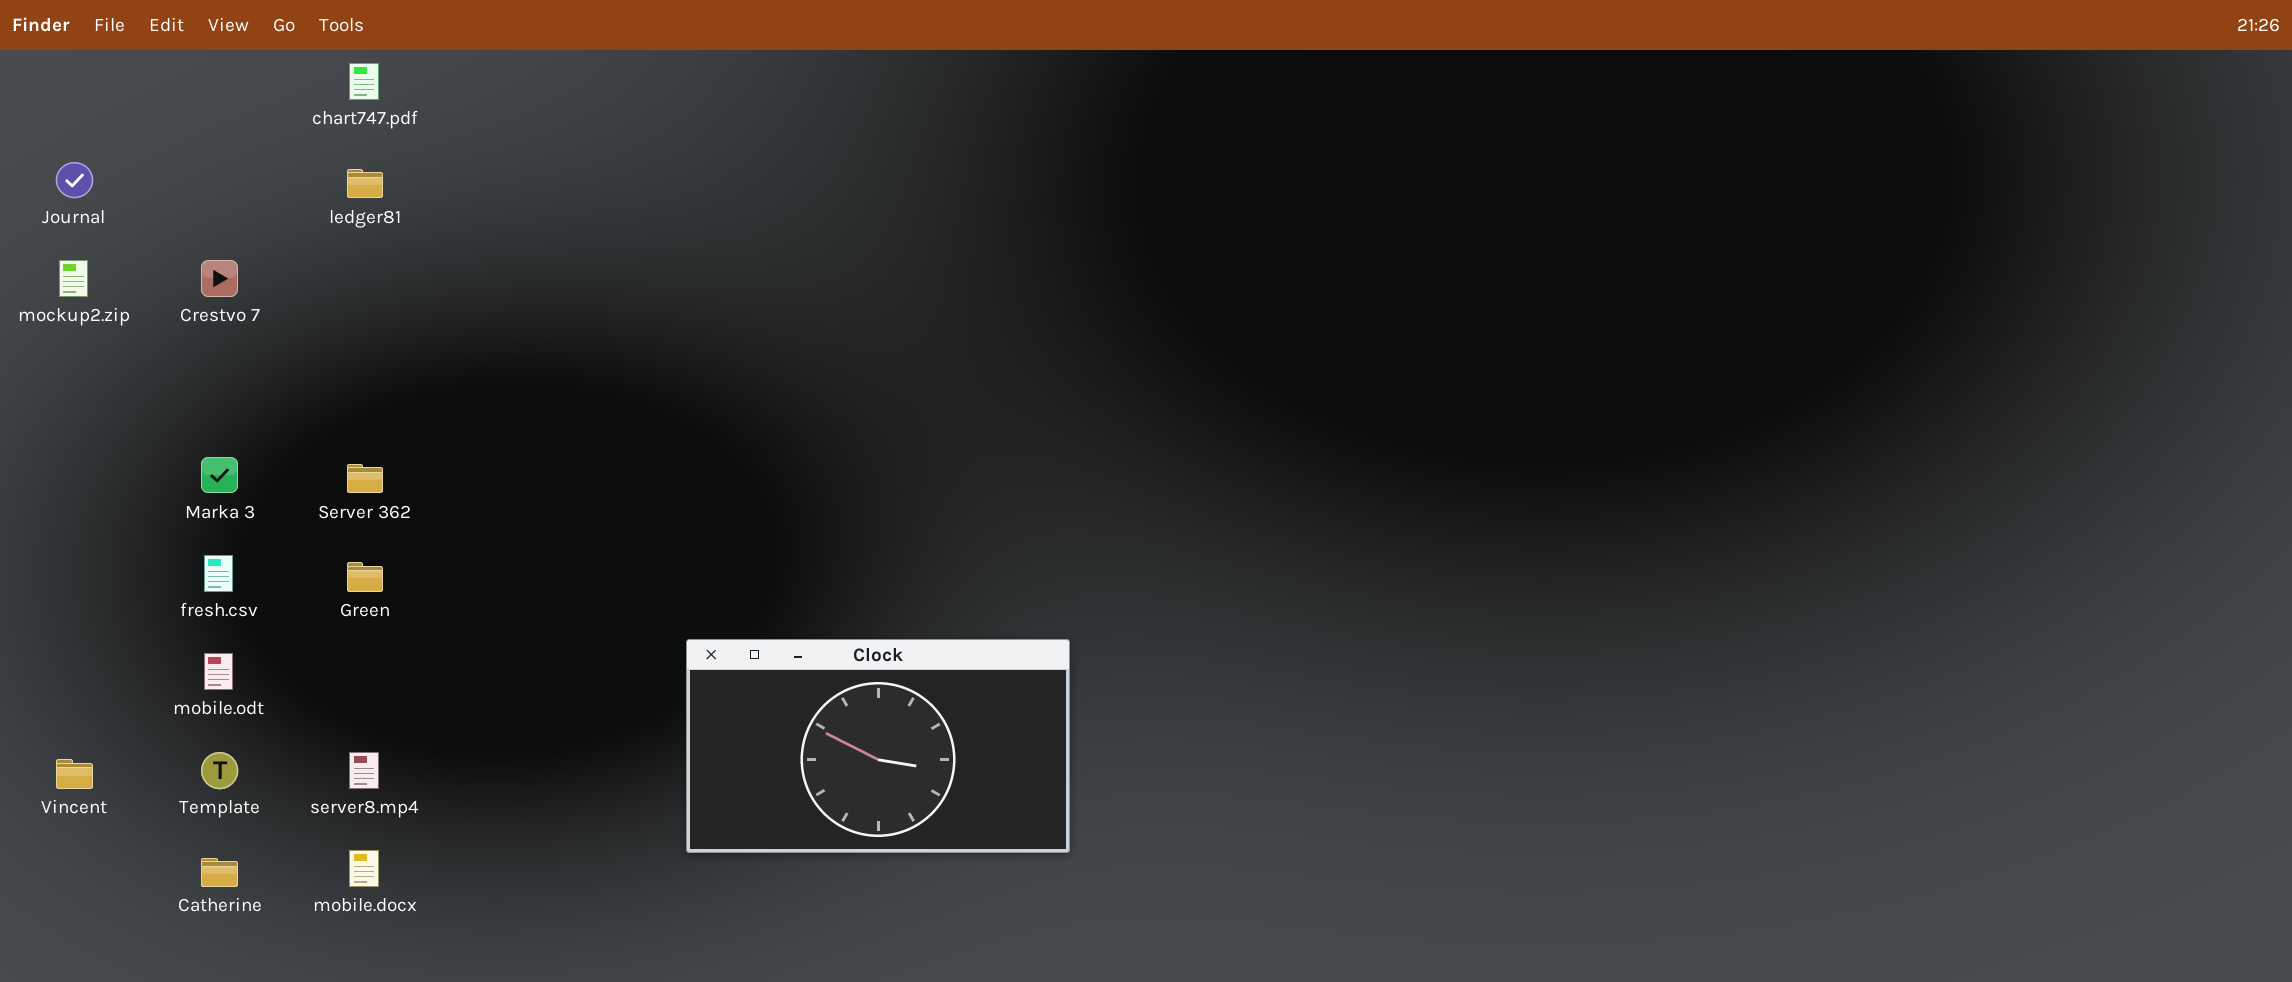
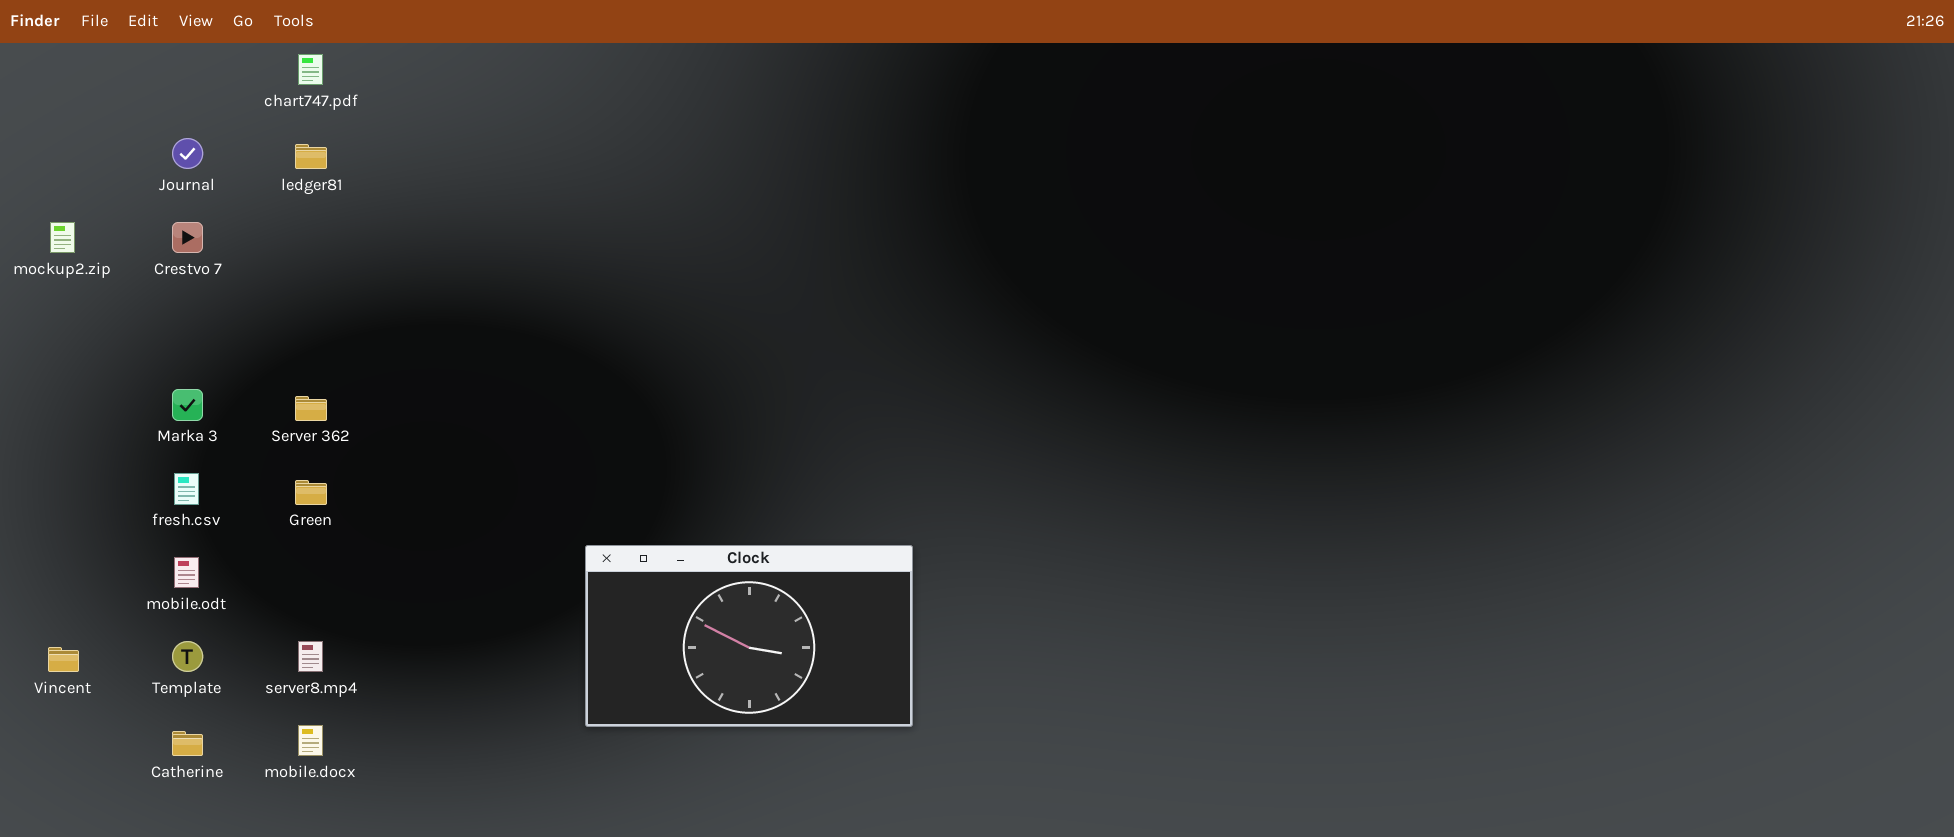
Journal: [56,162,93,198] -> [172,138,203,169], moved

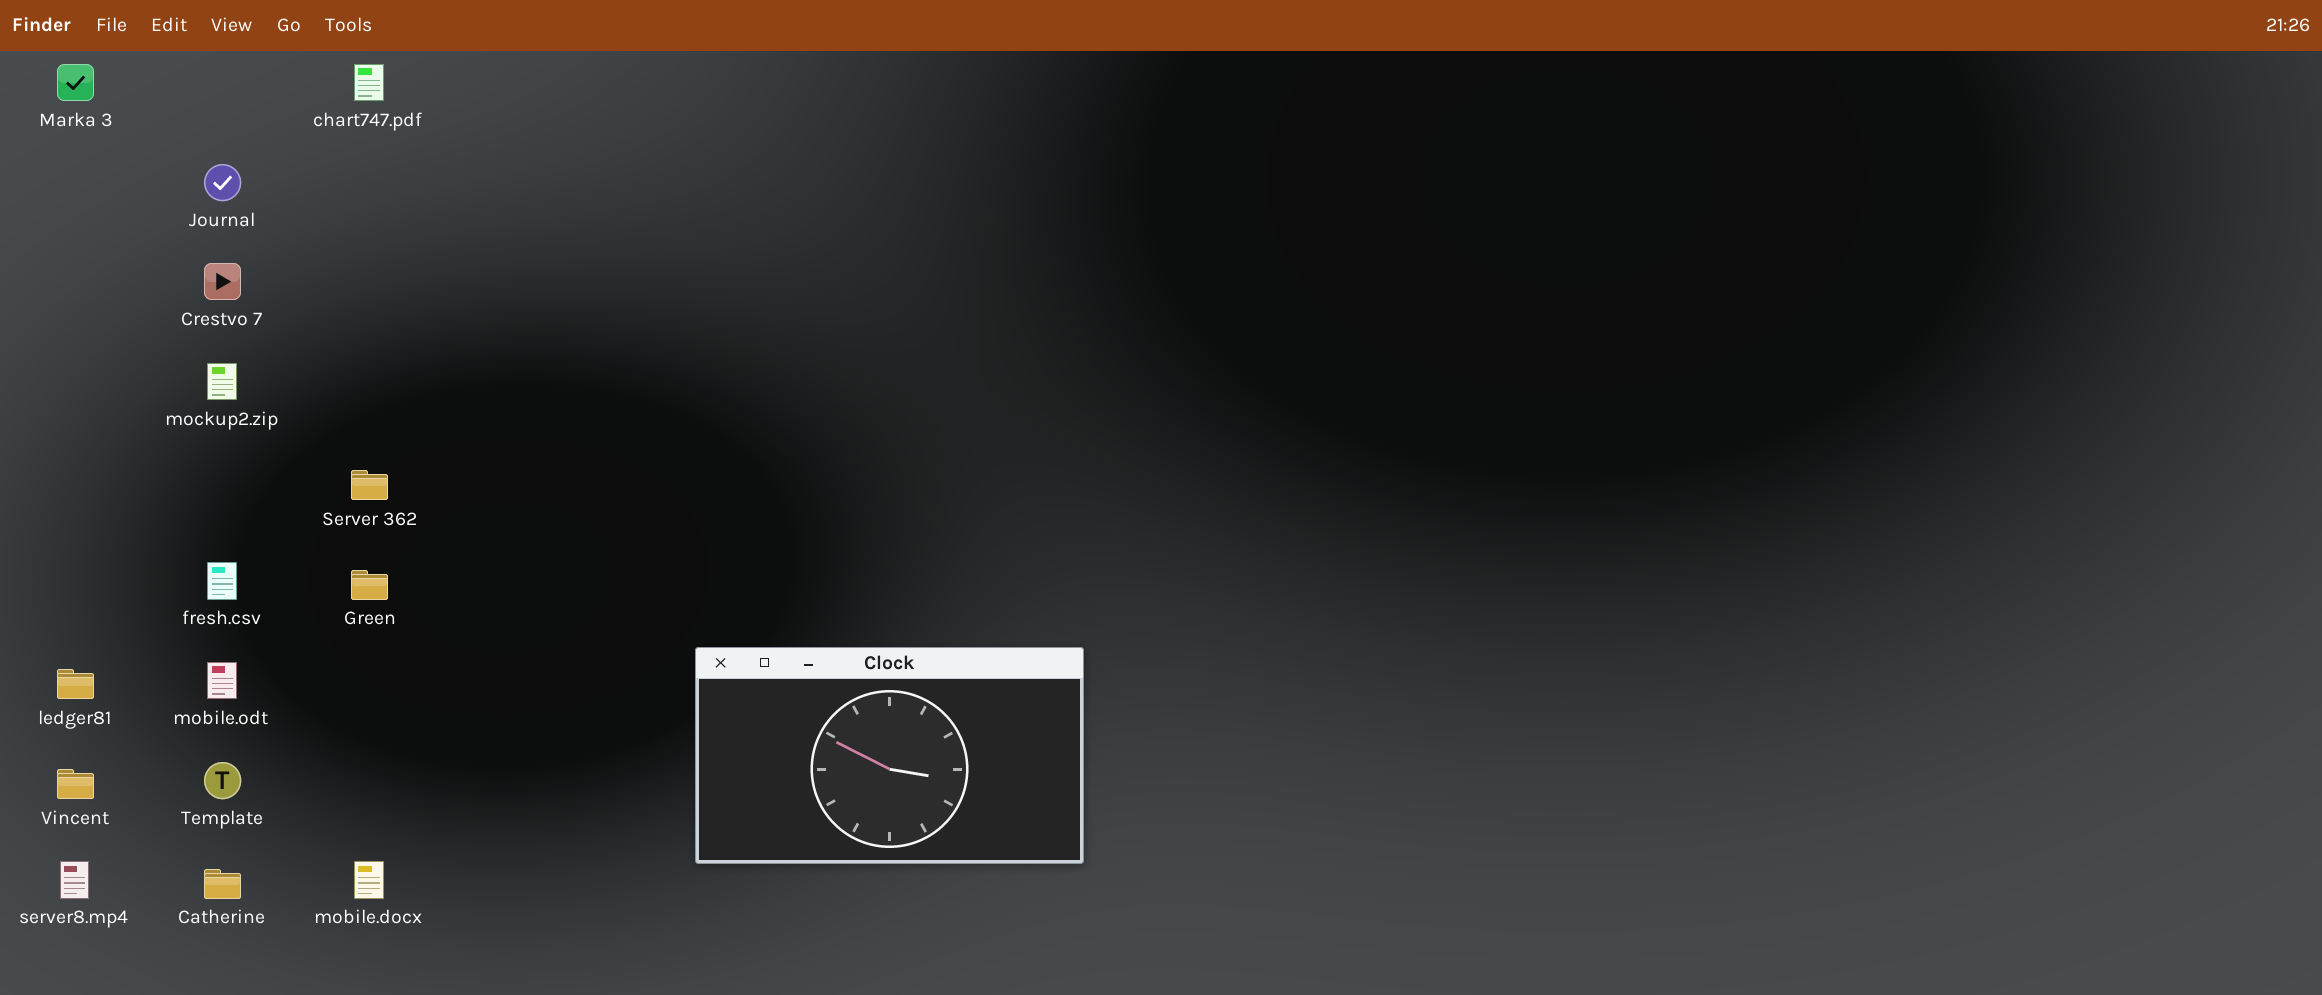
ledger81: [295,144,327,169] -> [57,669,94,699], moved
mockup2.zip: [50,222,75,253] -> [207,363,237,400], moved
Marka 3: [172,389,203,421] -> [57,64,94,101], moved
server8.mp4: [298,641,323,672] -> [60,861,89,899], moved

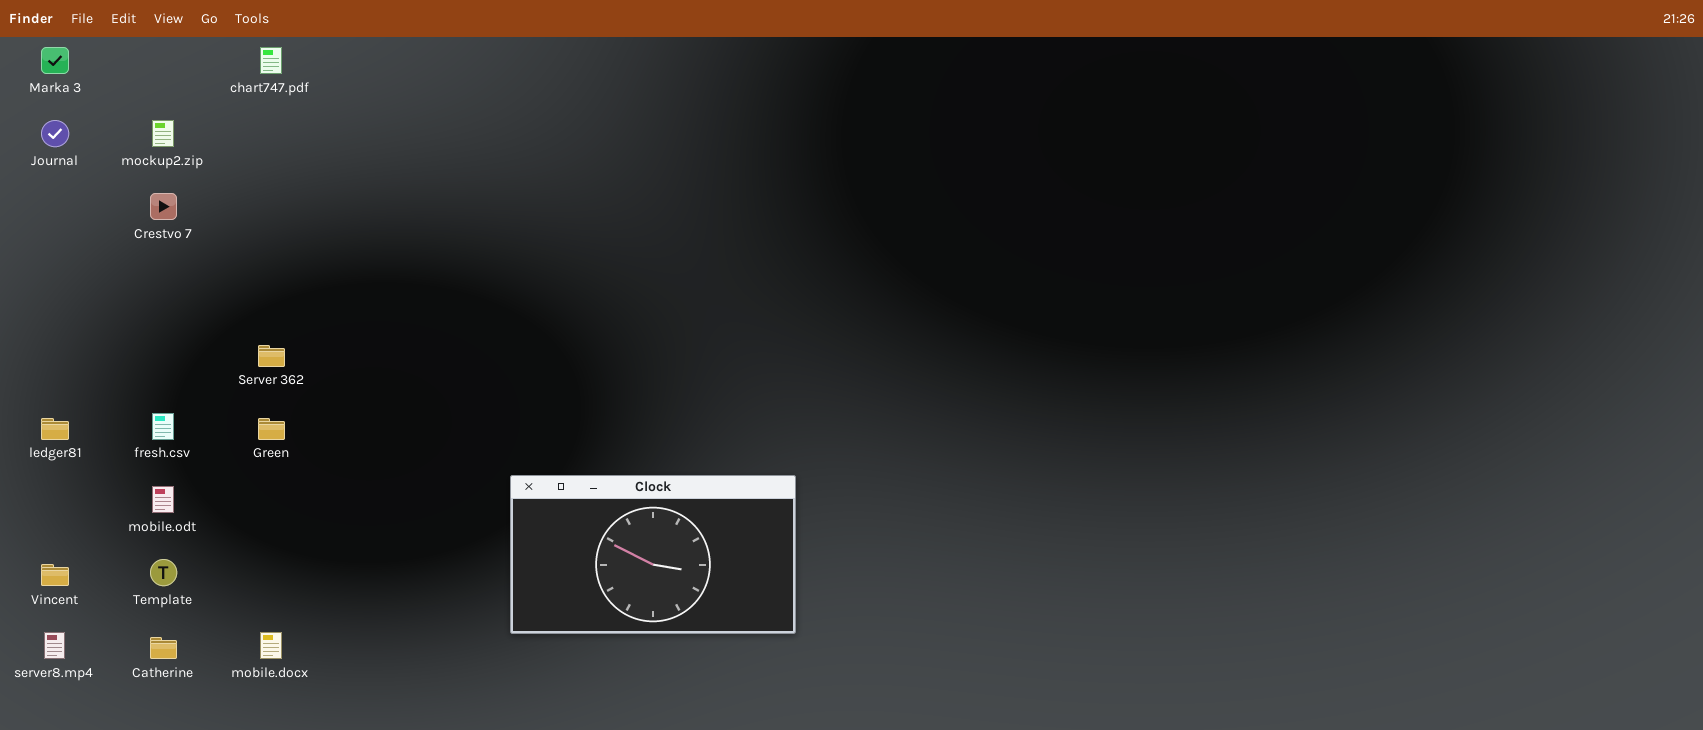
Journal: [204,164,241,201] -> [41,120,69,147], moved
mockup2.zip: [207,363,237,400] -> [152,120,174,147], moved
ledger81: [57,669,94,699] -> [41,418,69,440], moved

